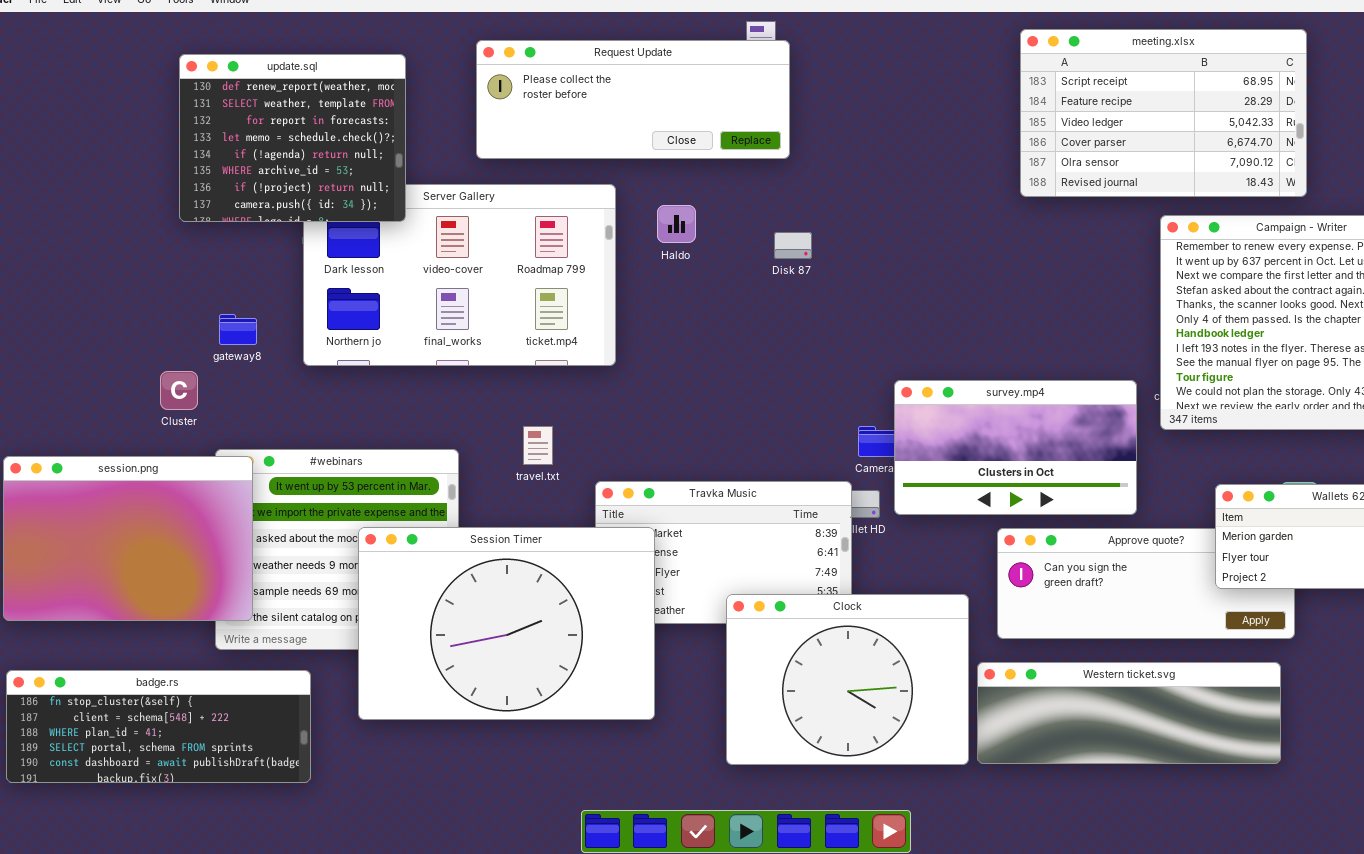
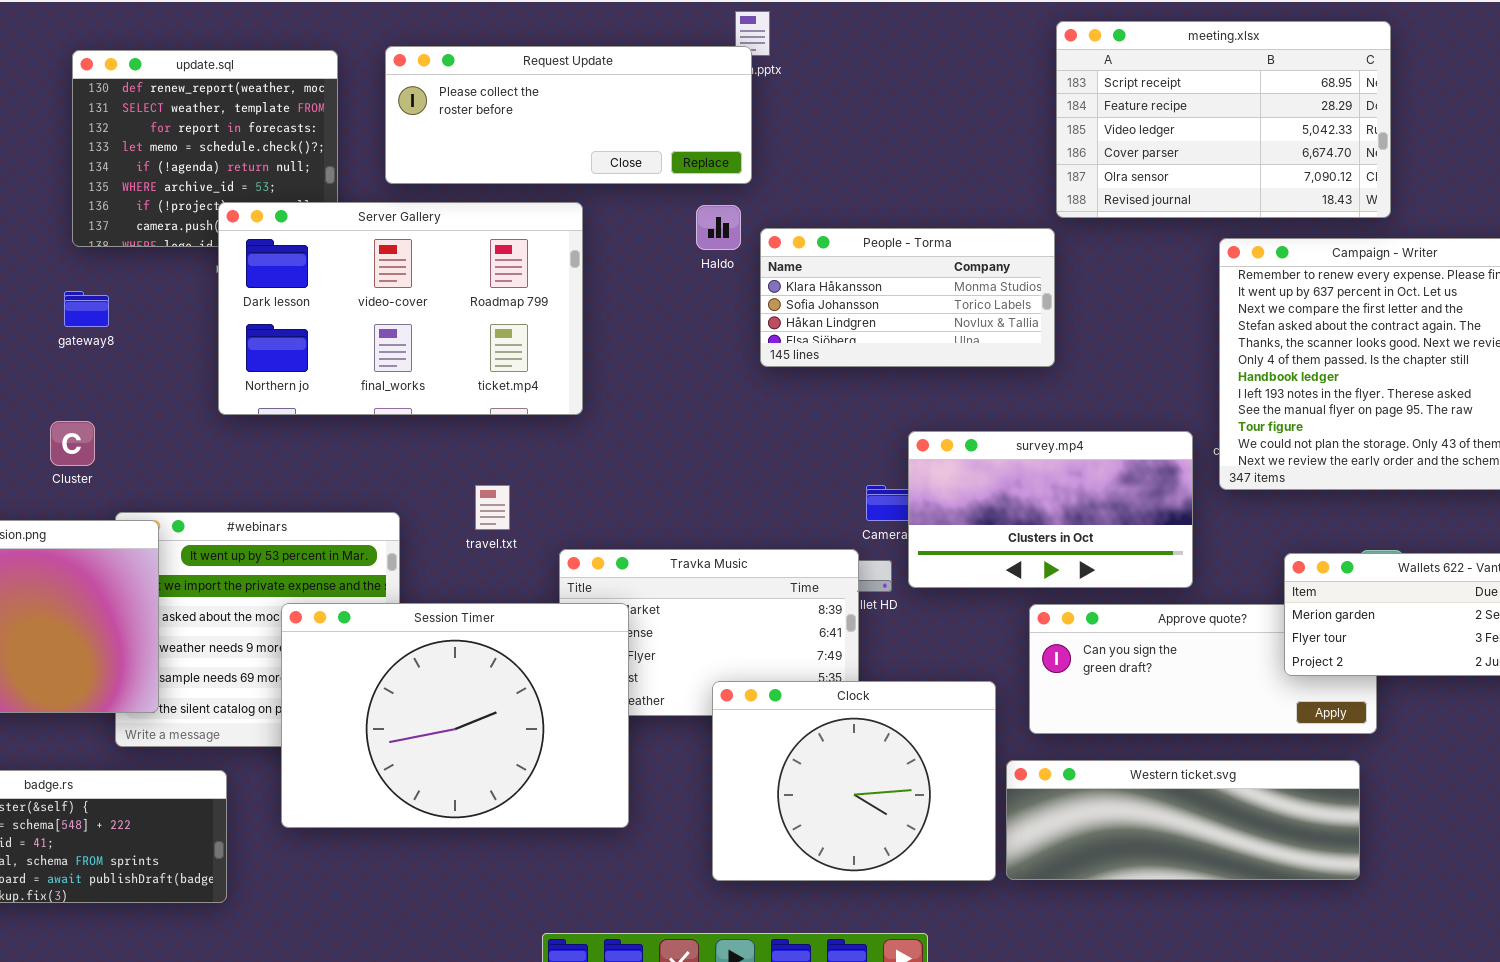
Request Update: [476,40,790,159] -> [385,46,752,184], moved
Server Gallery: [303,184,616,366] -> [218,202,583,415], raised
Haldo: [657,205,696,243] -> [696,205,741,250], moved
People - Torma: none -> [760,228,1055,367], opened
gateway8: [219,314,257,345] -> [64,291,109,327], moved

